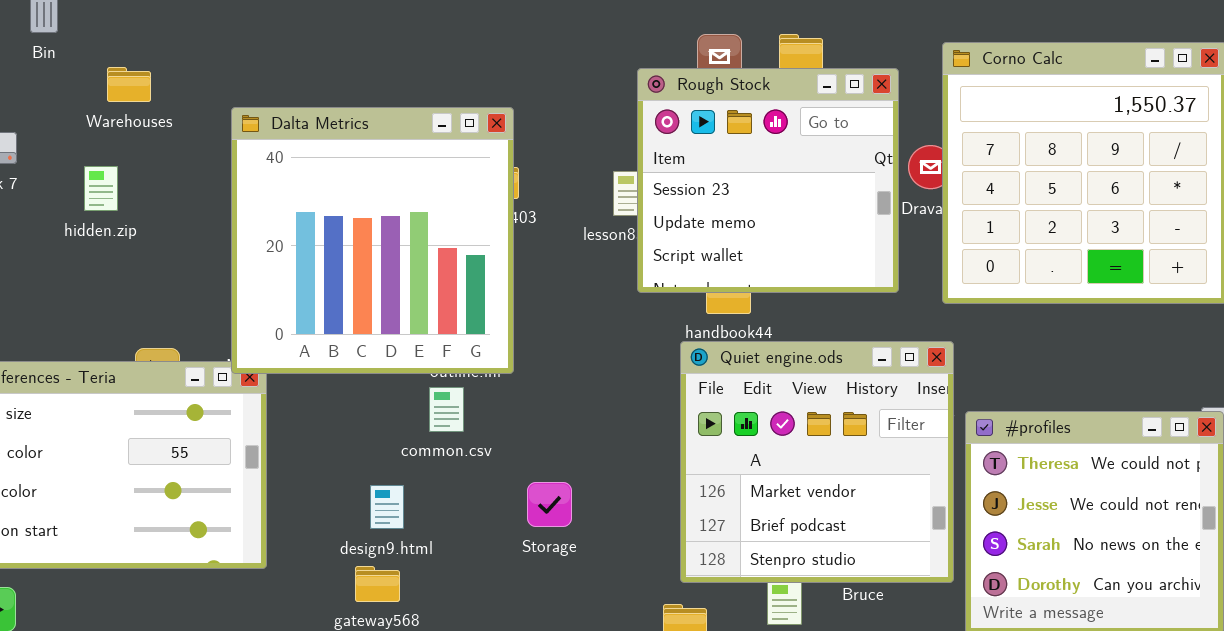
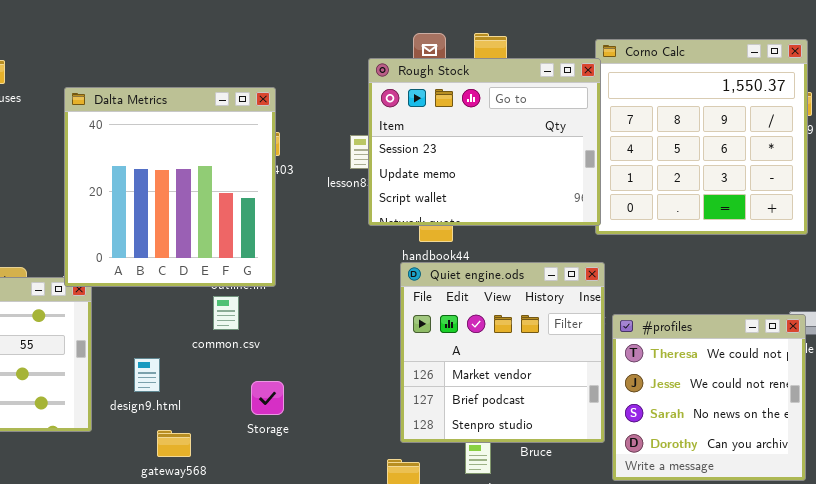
Rough Stock: [637,68,899,293] -> [368,58,601,226], resized
Storage: [527,482,572,527] -> [251,381,284,415], moved
design9.html: [370,485,404,529] -> [134,358,160,392], moved

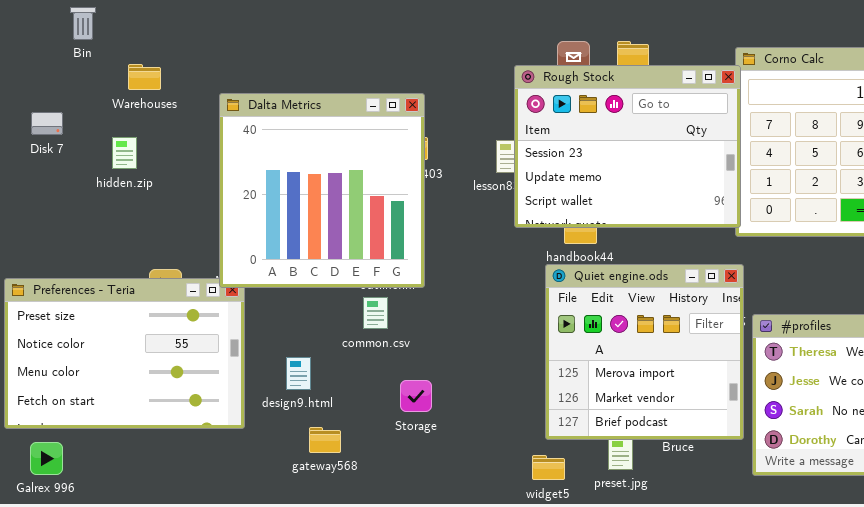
Quiet engine.ods: [400,262,605,443] -> [545,264,744,440], scrolled up 1 row

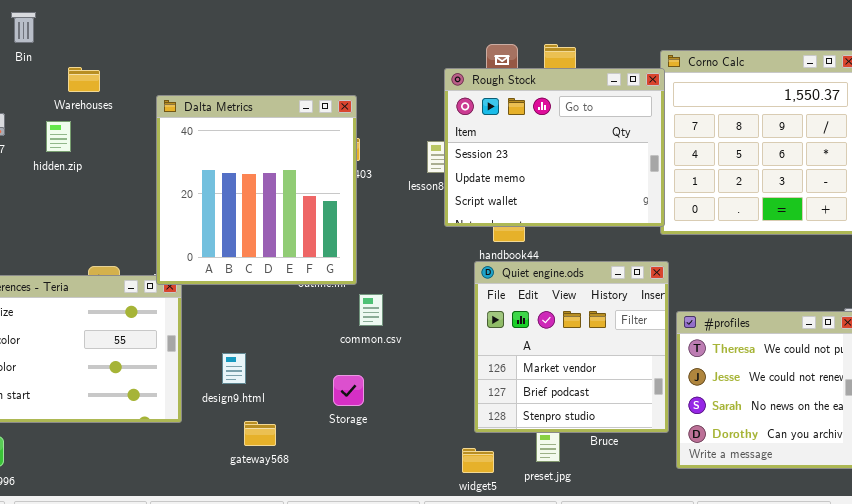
hidden.zip: [112,137,137,169] -> [46,121,71,152], moved
Quiet engine.ods: [545,264,744,440] -> [474,261,669,433], scrolled down 1 row
common.csv: [363,297,388,329] -> [359,294,383,326], moved

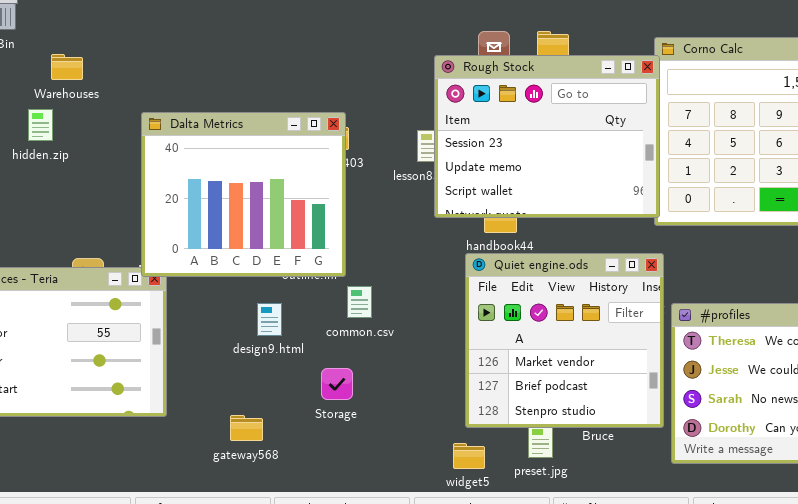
Dalta Metrics: [156,95,357,285] -> [141,112,346,277], resized
design9.html: [222,353,246,384] -> [257,303,282,336], moved

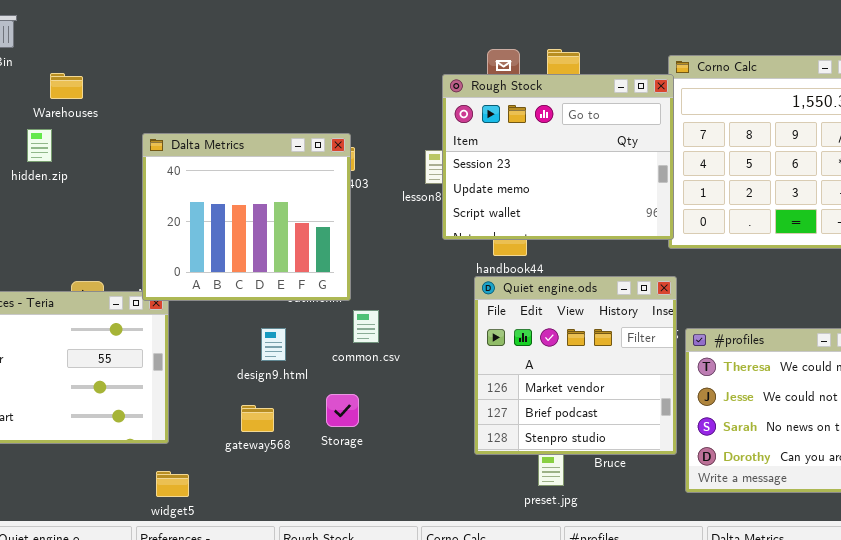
gateway568: [230,415,263,441] -> [241,405,274,432], moved
widget5: [453,443,485,469] -> [156,471,189,497], moved

